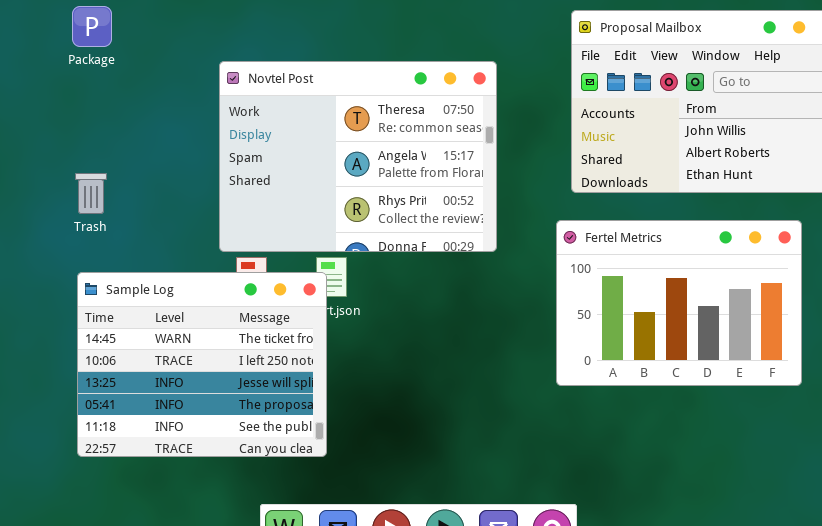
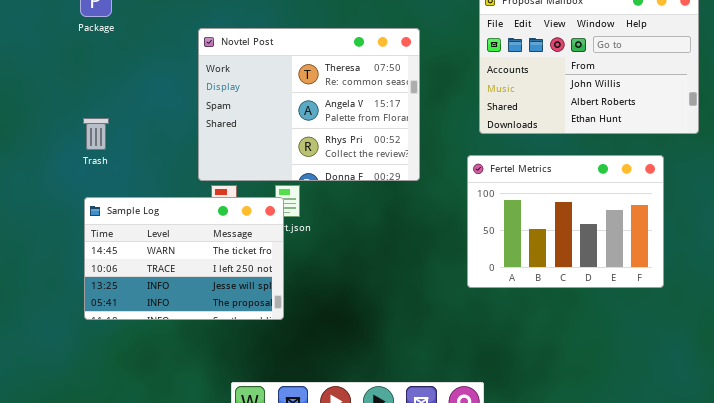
Sample Log: [77,272,327,457] -> [84,197,284,320], resized

